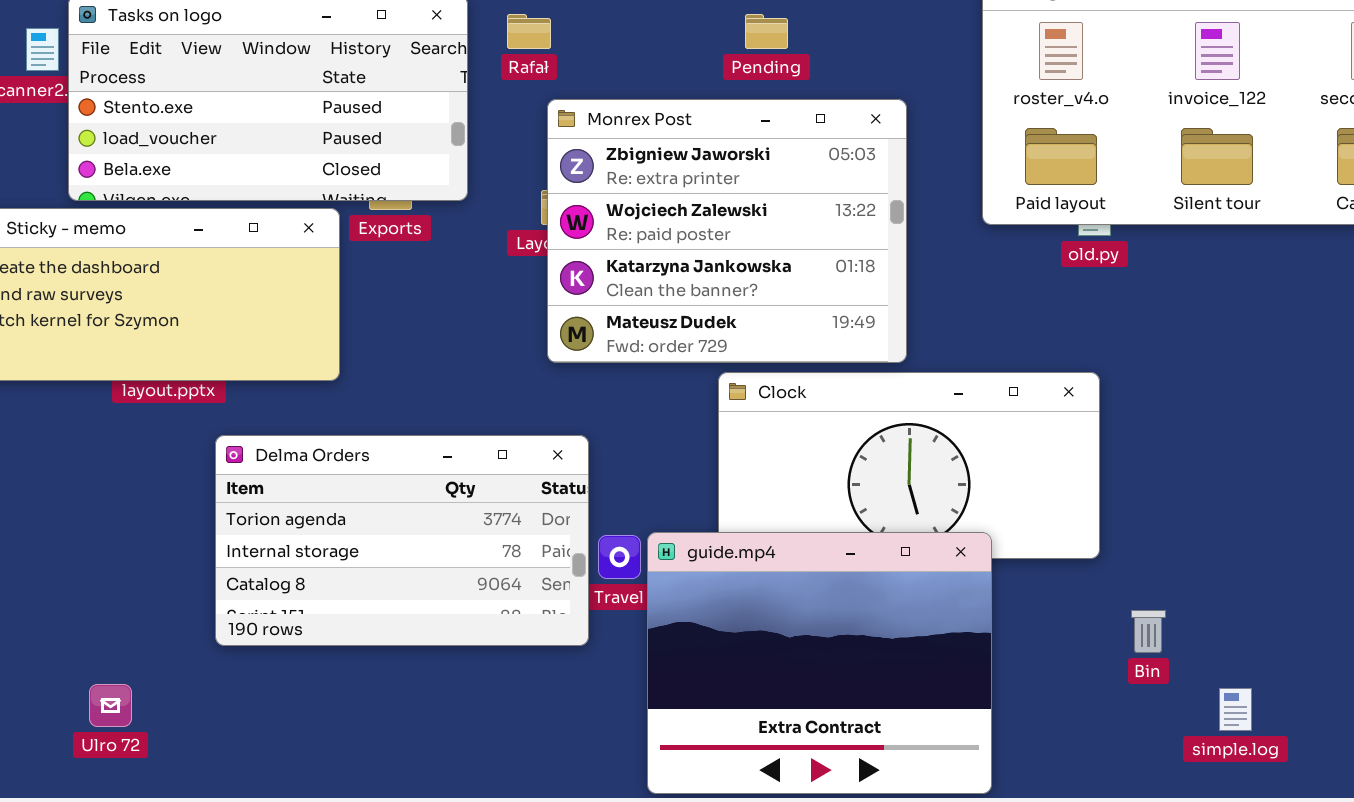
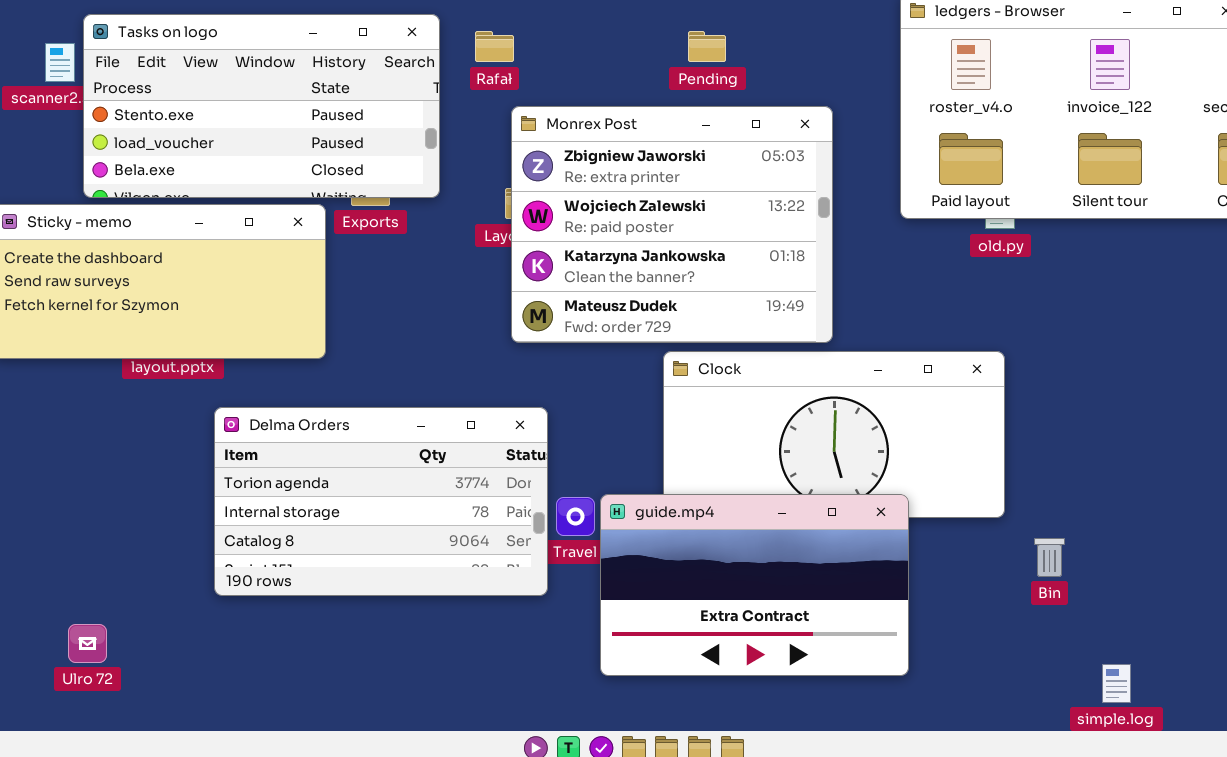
guide.mp4: [647,532,992,794] -> [600,494,909,676], resized
Bin: [1131,610,1166,653] -> [1034,538,1065,577], moved
Ulro 72: [89,684,132,727] -> [68,624,107,663], moved
simple.log: [1219,688,1252,731] -> [1102,664,1131,703], moved

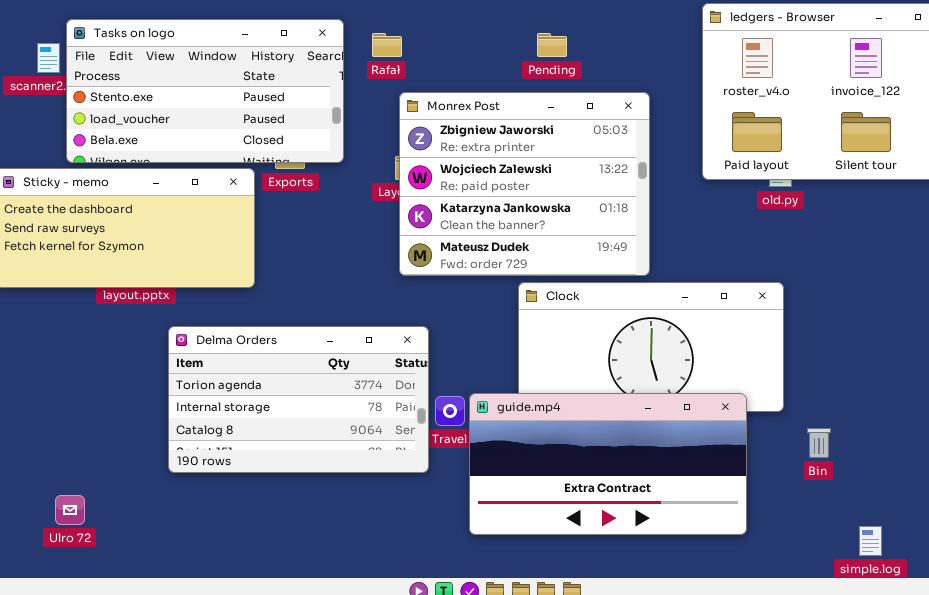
guide.mp4: [600,494,909,676] -> [469,393,747,535], resized

